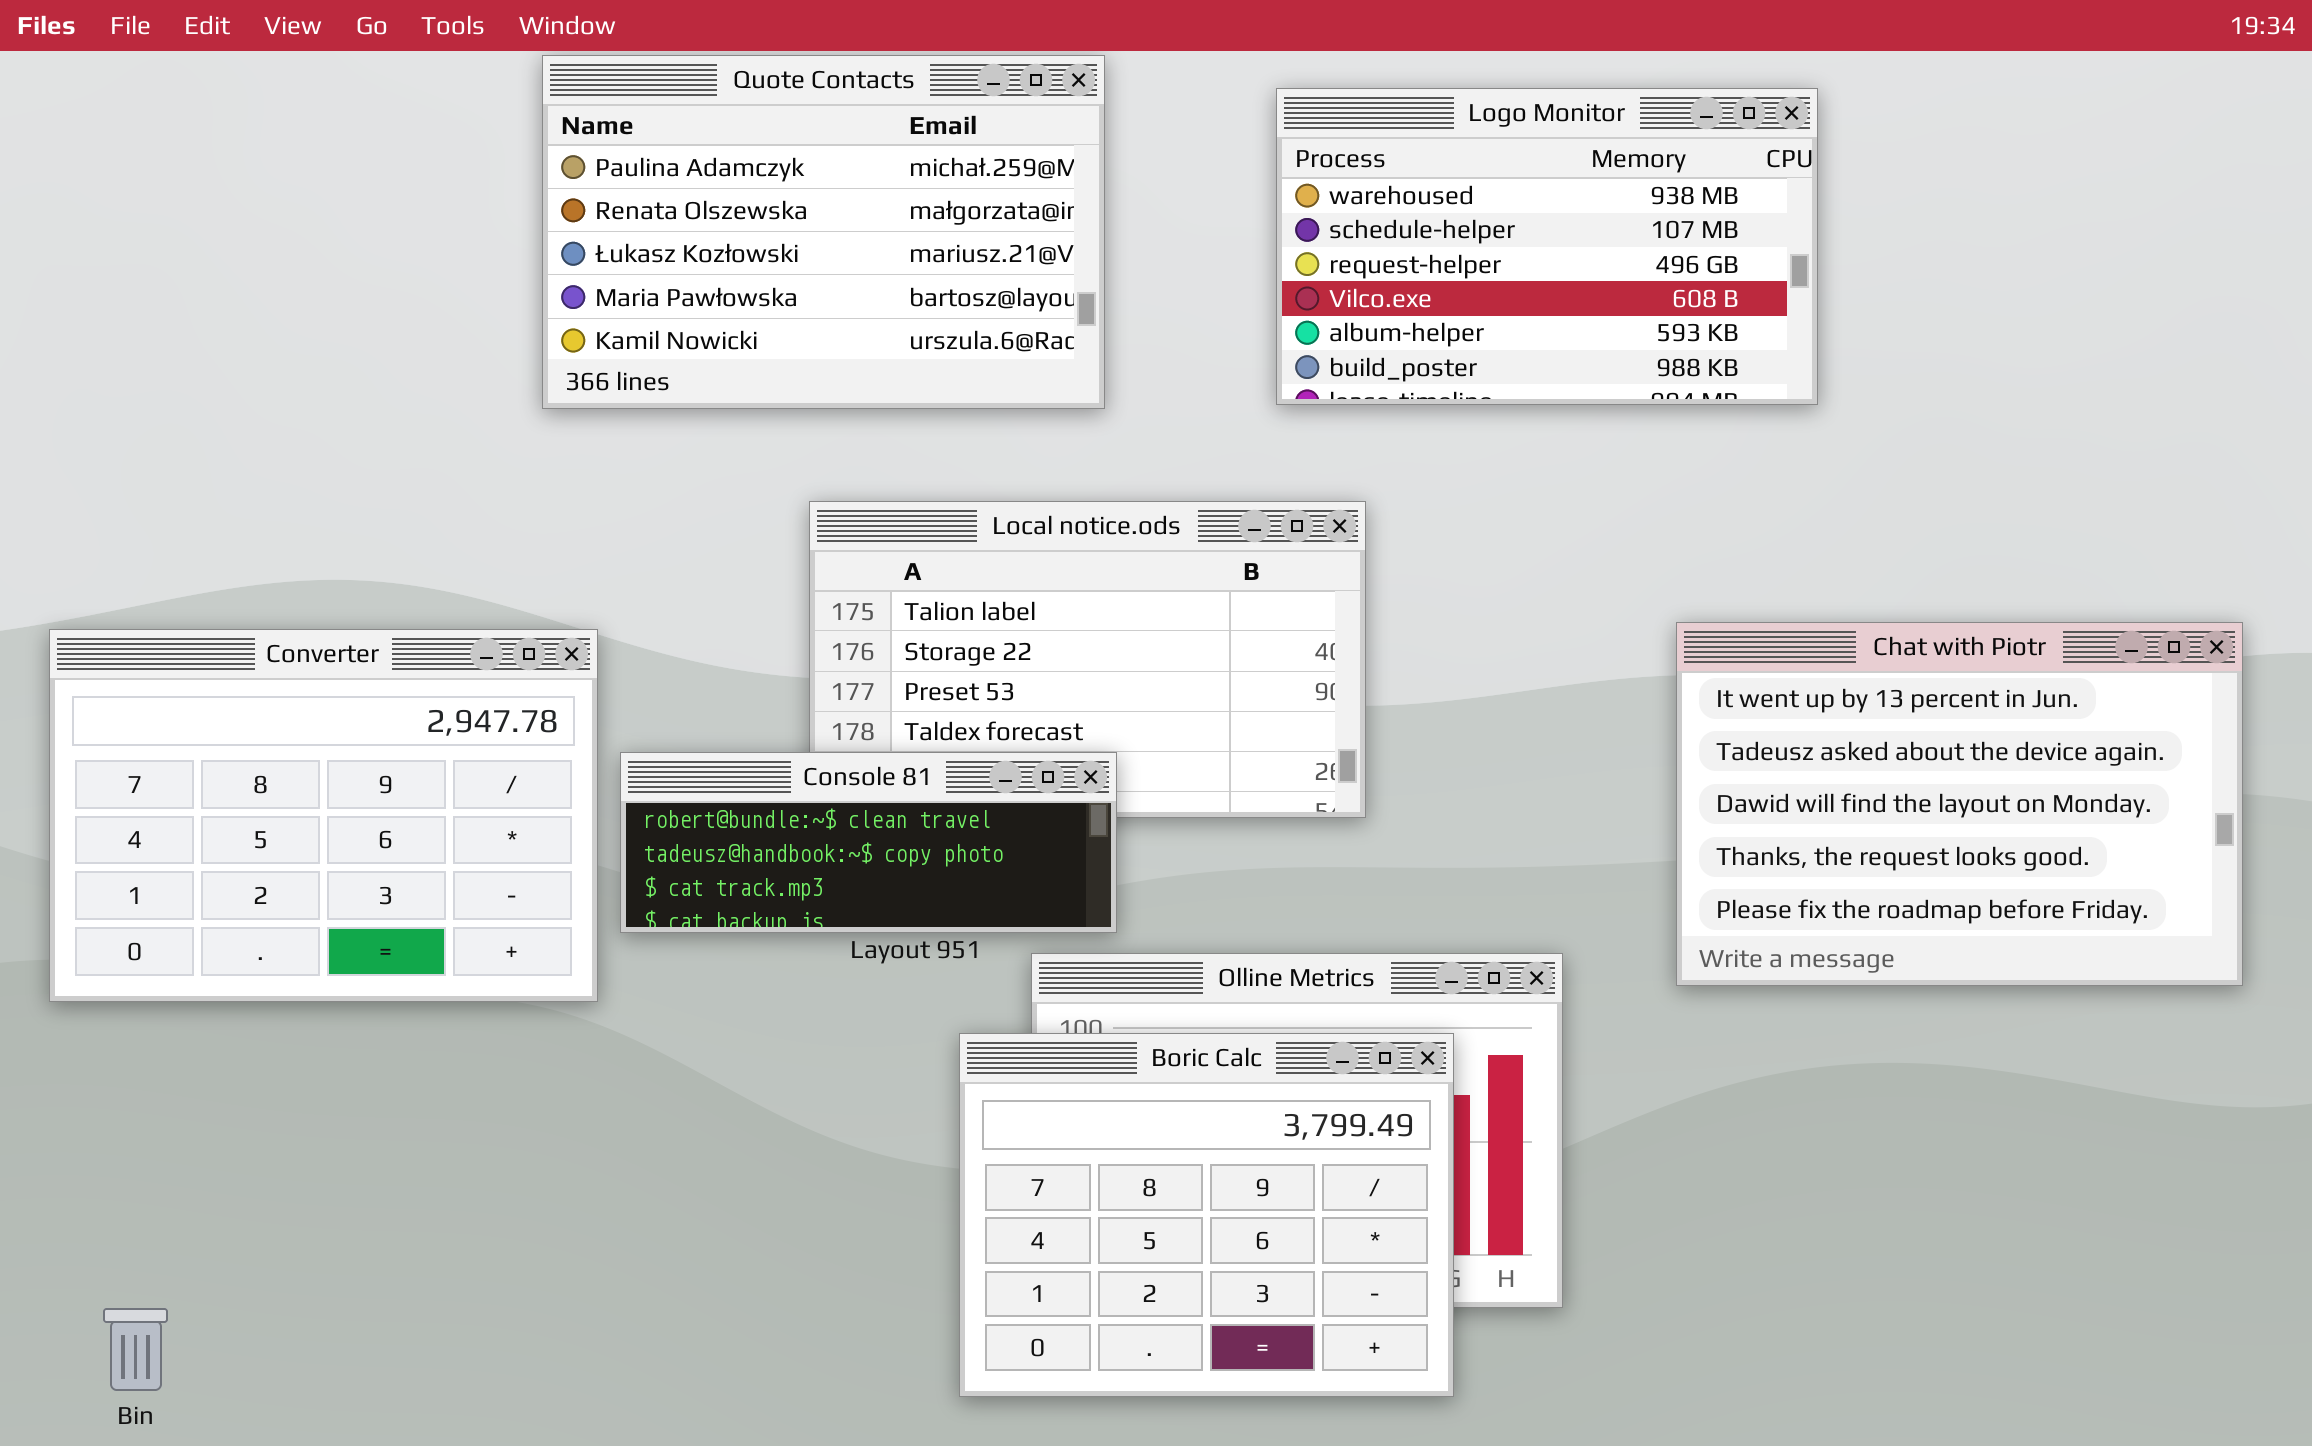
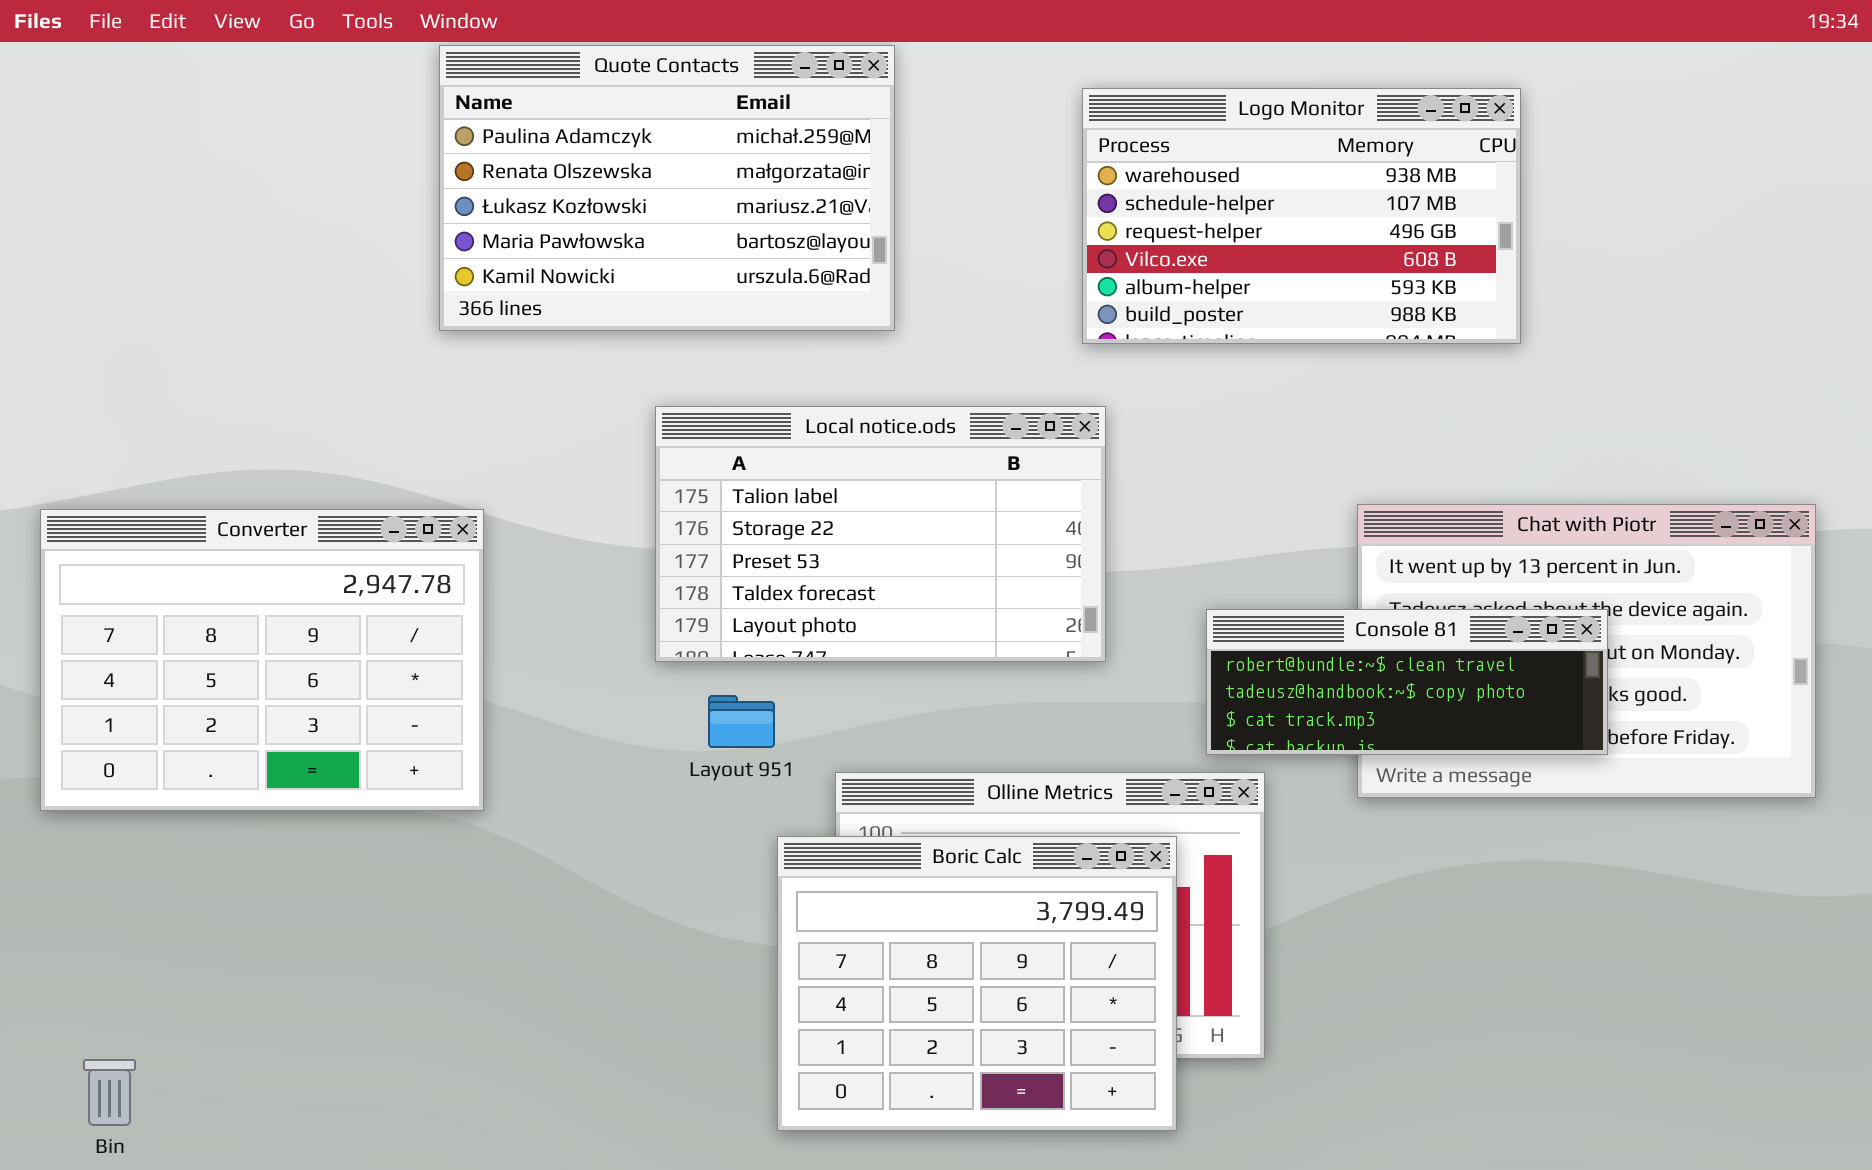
Logo Monitor: [1276,88,1818,405] -> [1082,88,1521,344], moved
Console 81: [620,752,1117,933] -> [1206,609,1608,755], moved

